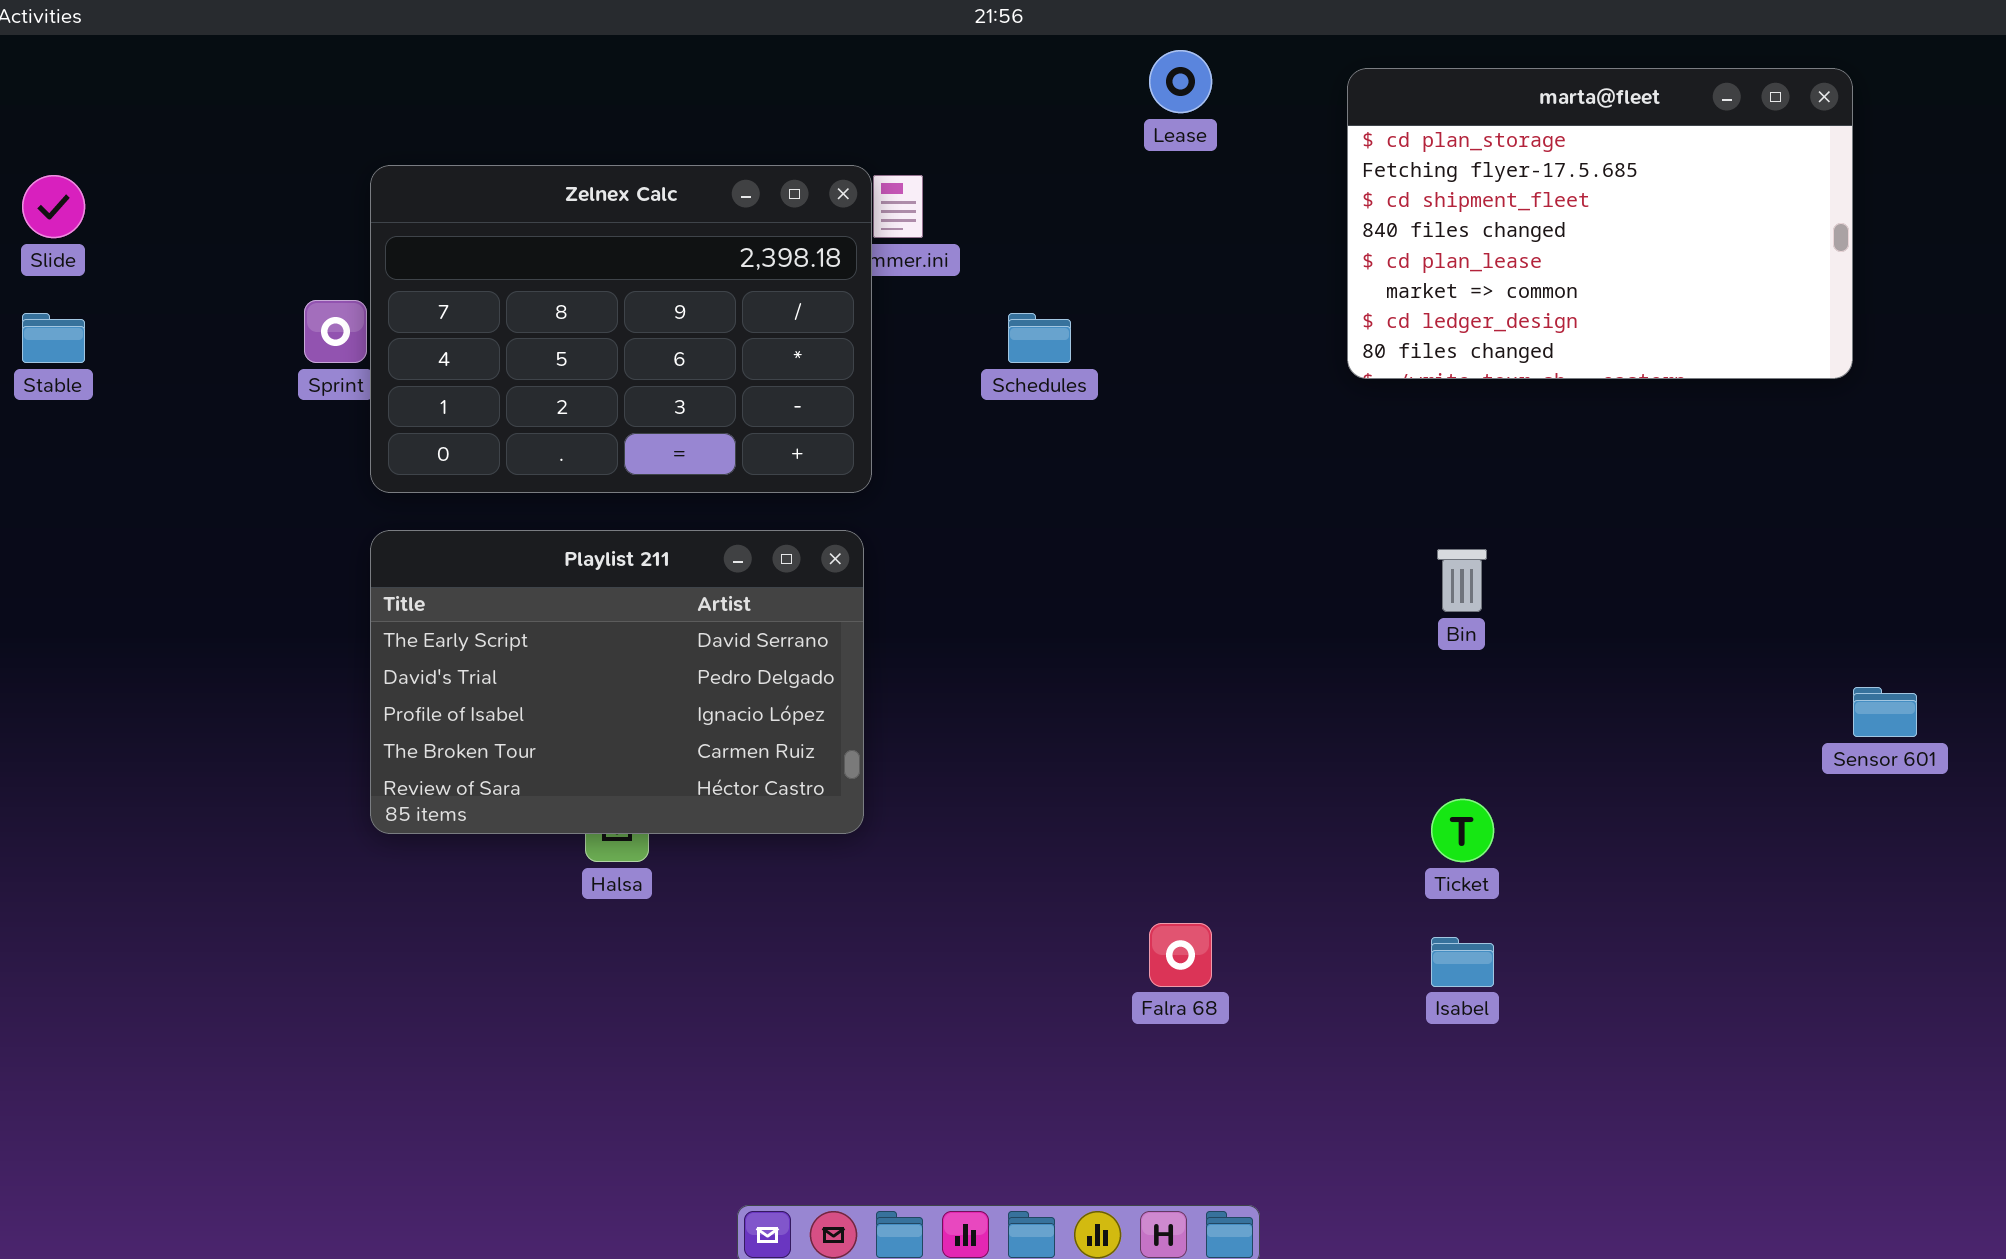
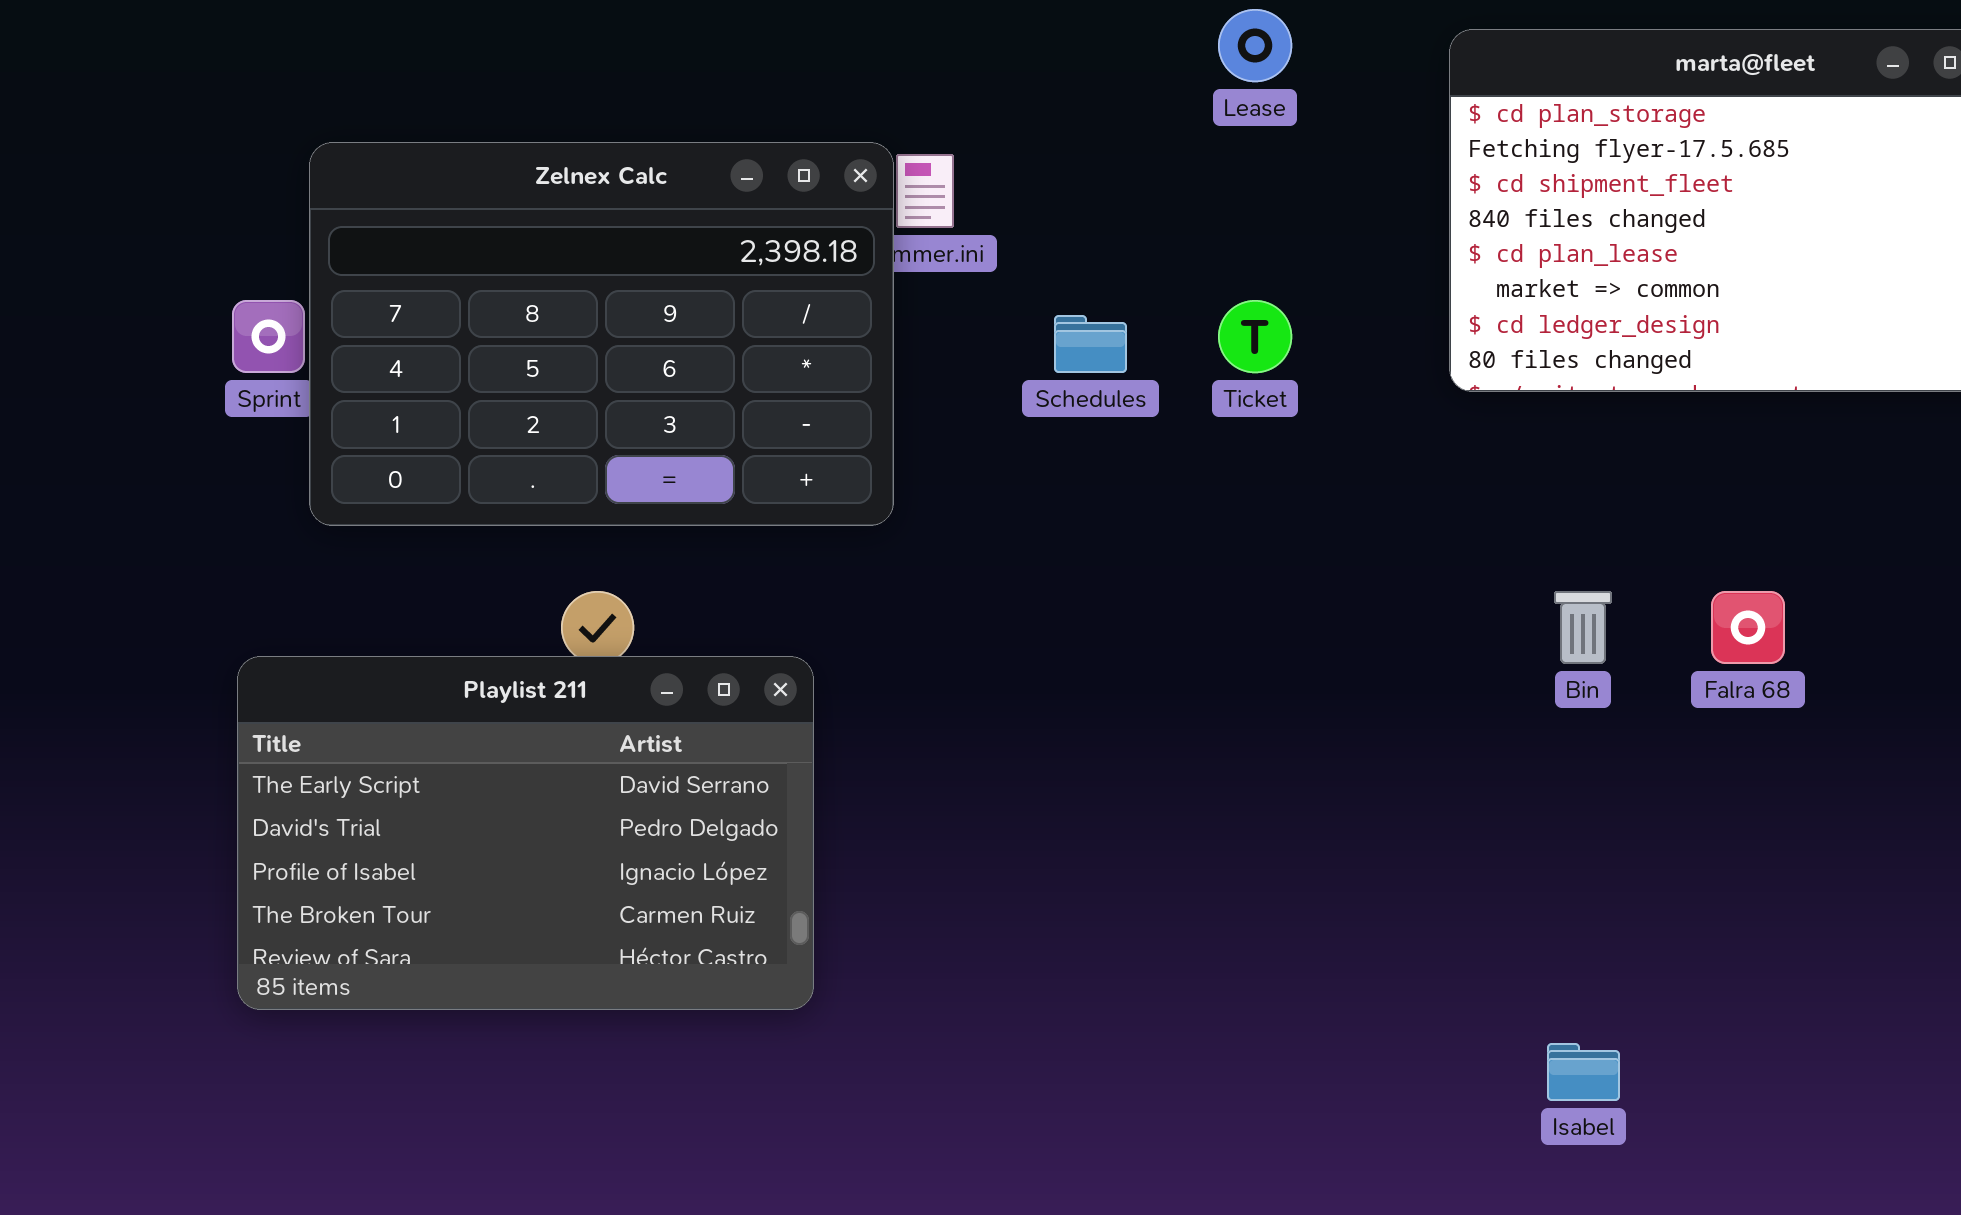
Playlist 211: [370,530,864,834] -> [237,656,814,1010], moved
Ticket: [1431,799,1494,862] -> [1218,300,1292,373], moved
Falra 68: [1149,923,1212,987] -> [1711,591,1785,664], moved

